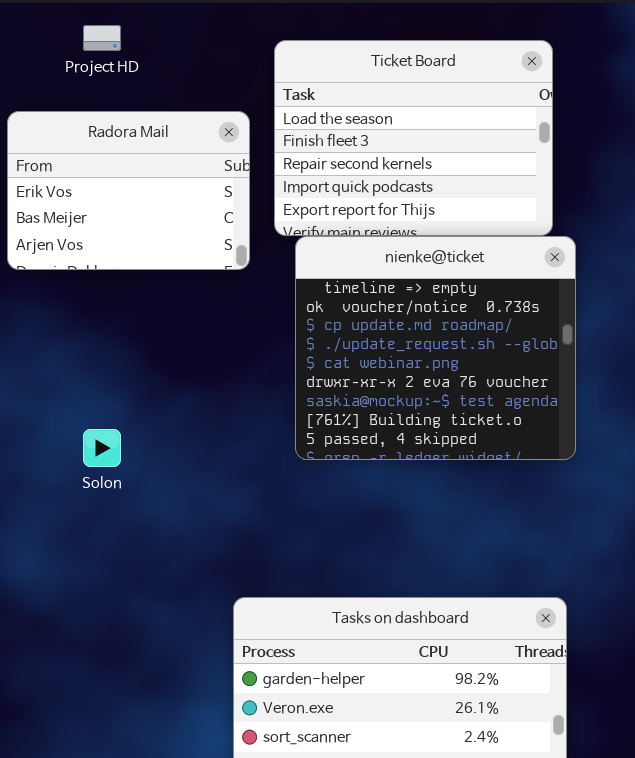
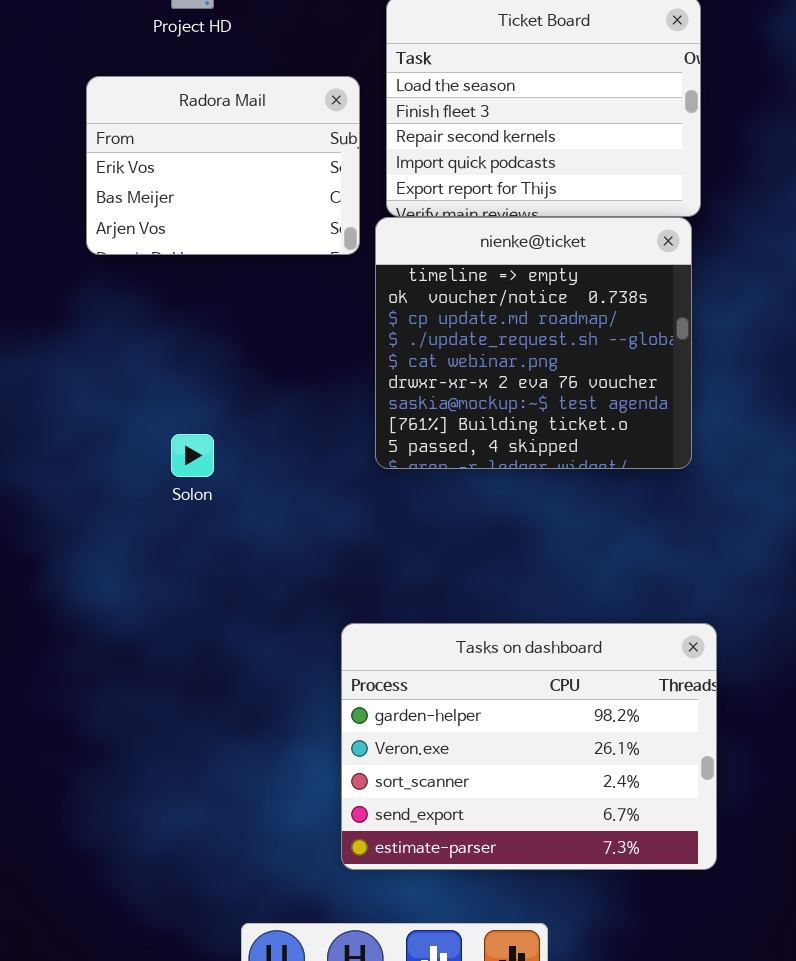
nienke@ticket: [295,236,576,460] -> [375,217,692,469], moved

